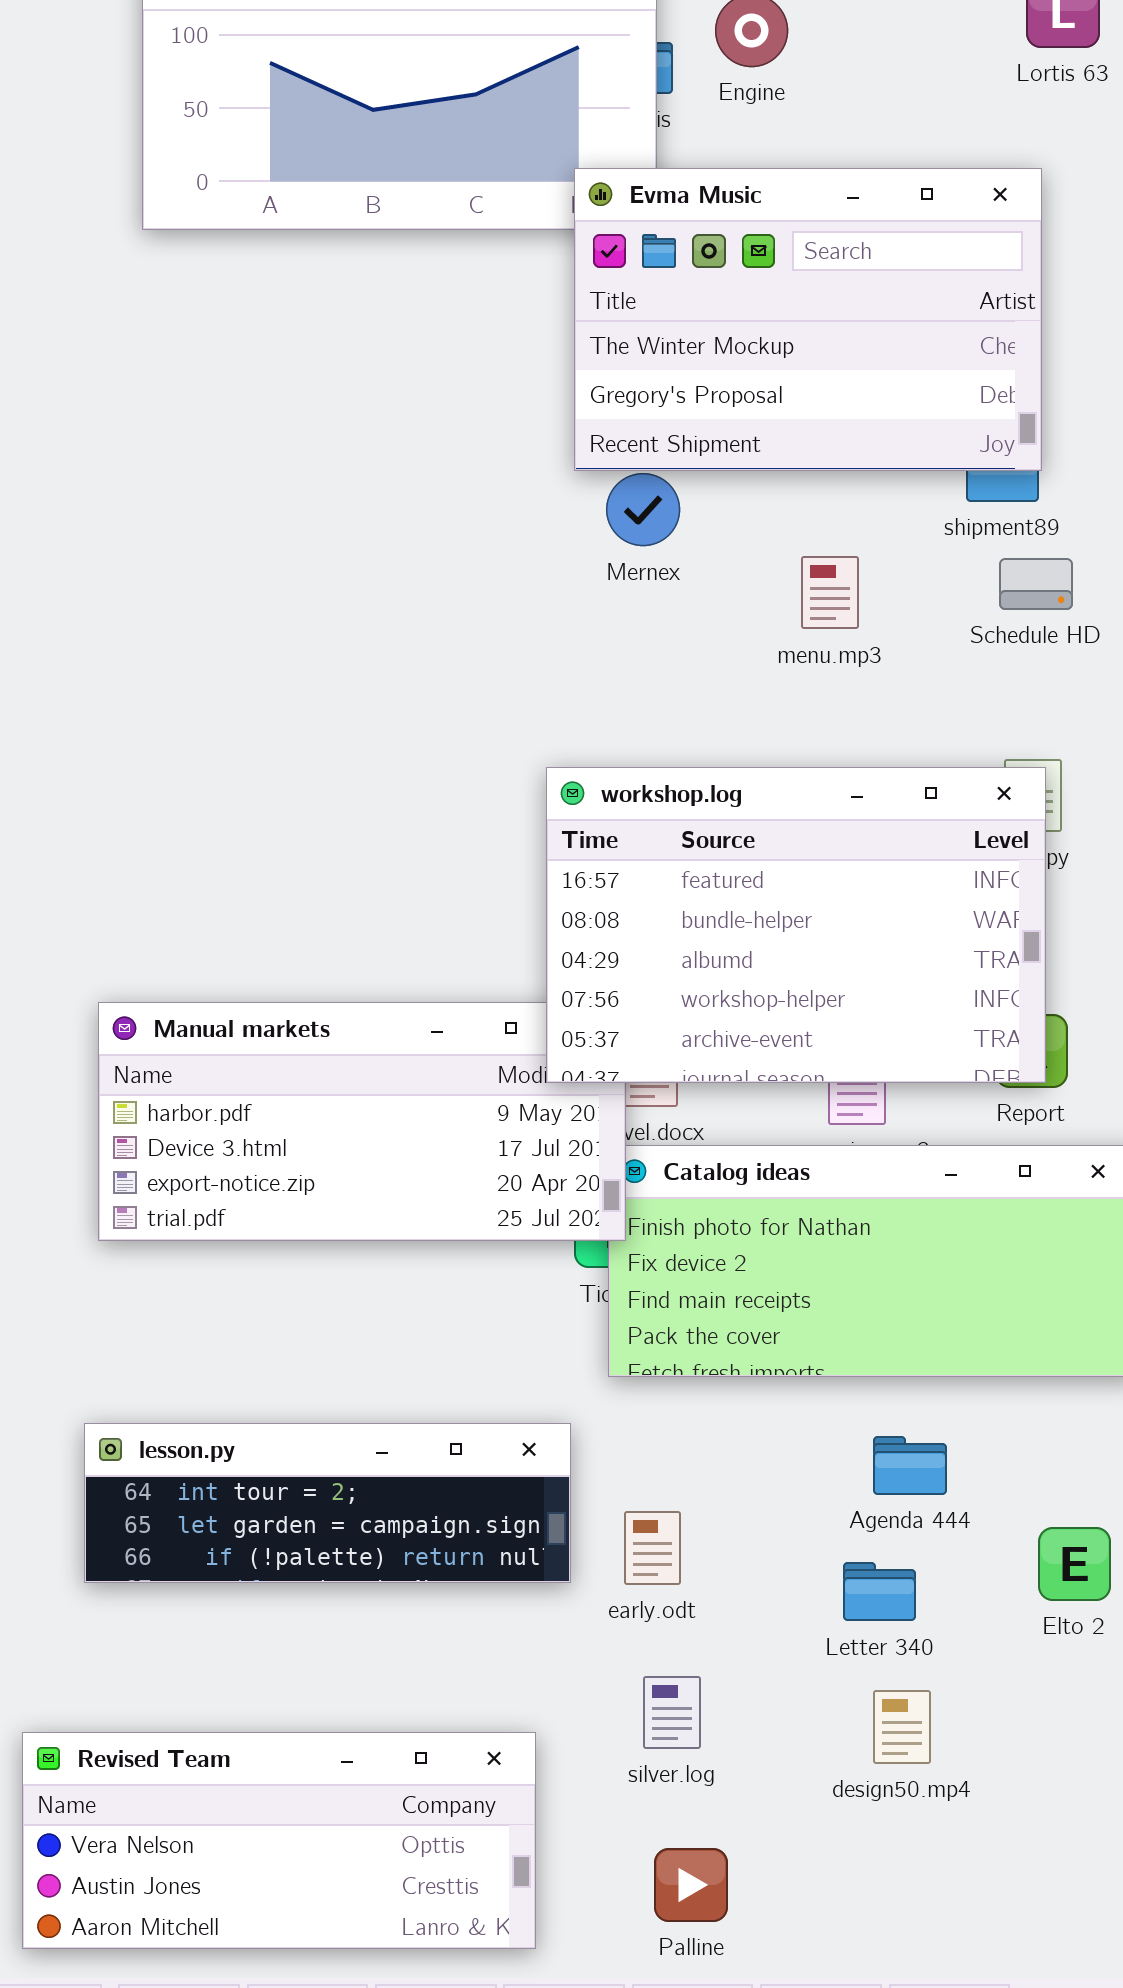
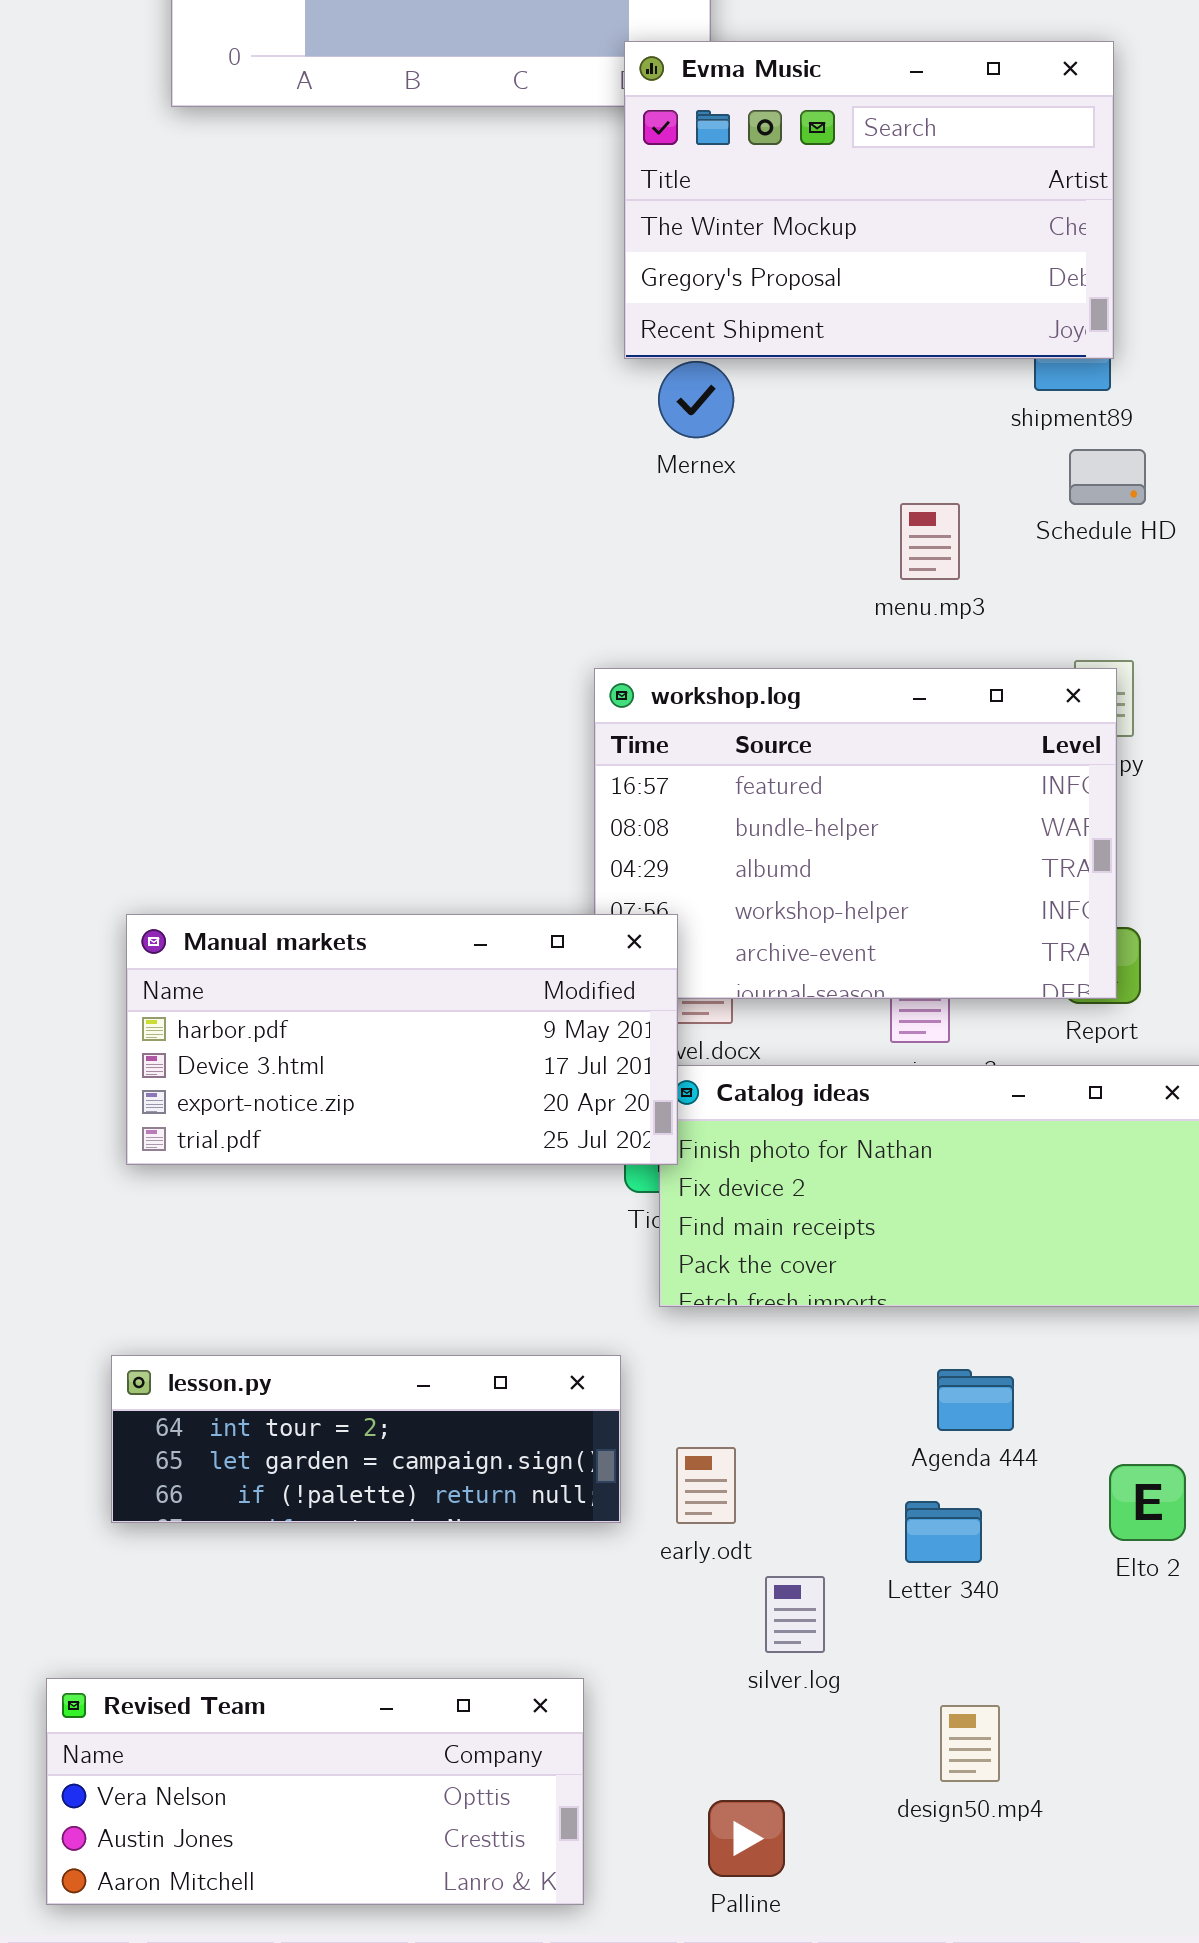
menu.mp3: [801,556,859,629] -> [900,503,960,580], moved
Manual markets: [98,1002,626,1241] -> [126,914,678,1165], raised
silver.log: [643,1676,701,1749] -> [765,1576,825,1653], moved
design50.mp4: [873,1690,931,1764] -> [940,1705,1000,1782], moved

